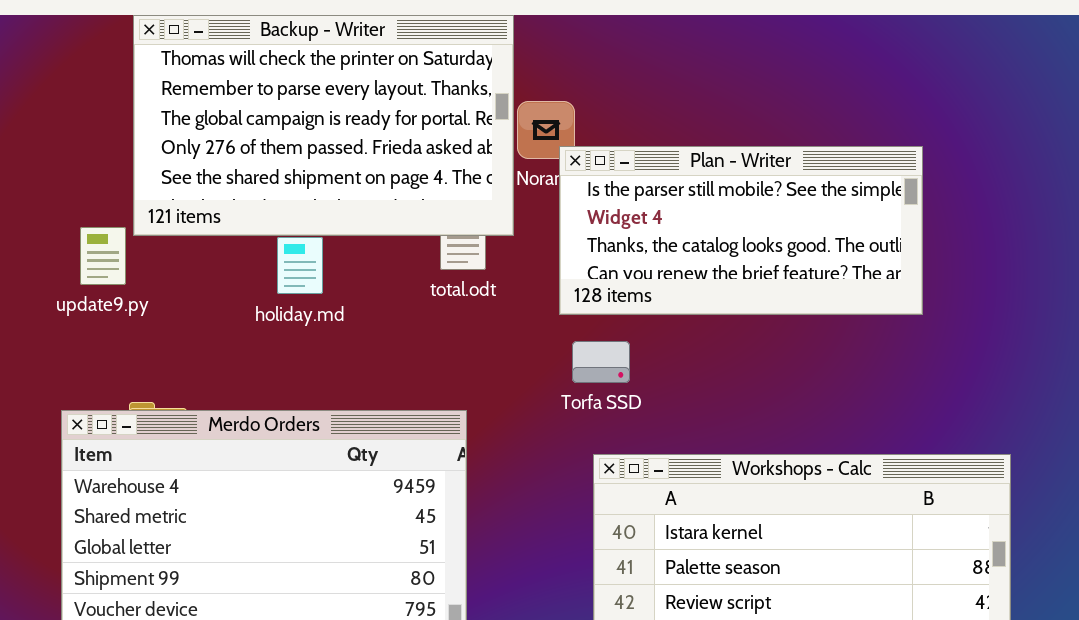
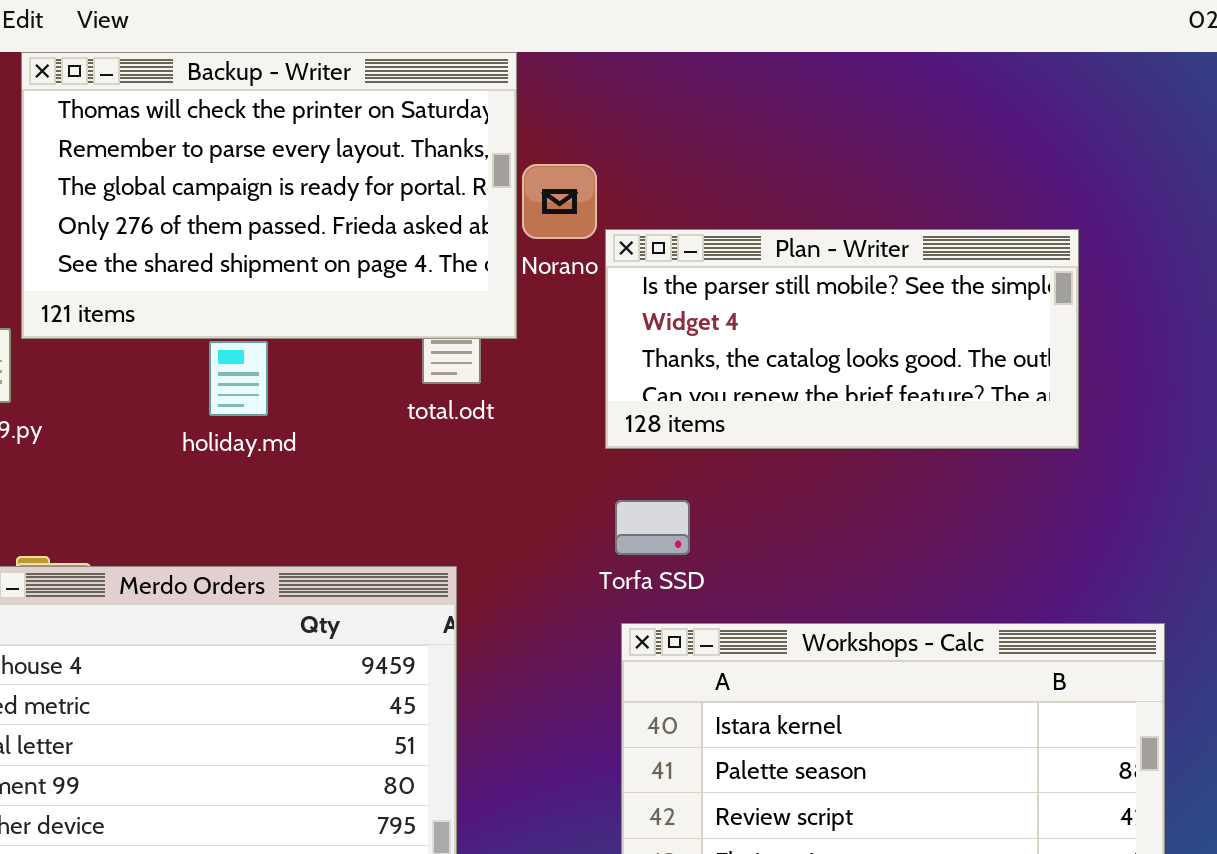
Plan - Writer: [559,146,923,315] -> [605,229,1079,449], moved
Torfa SSD: [572,341,630,383] -> [615,500,690,555], moved

